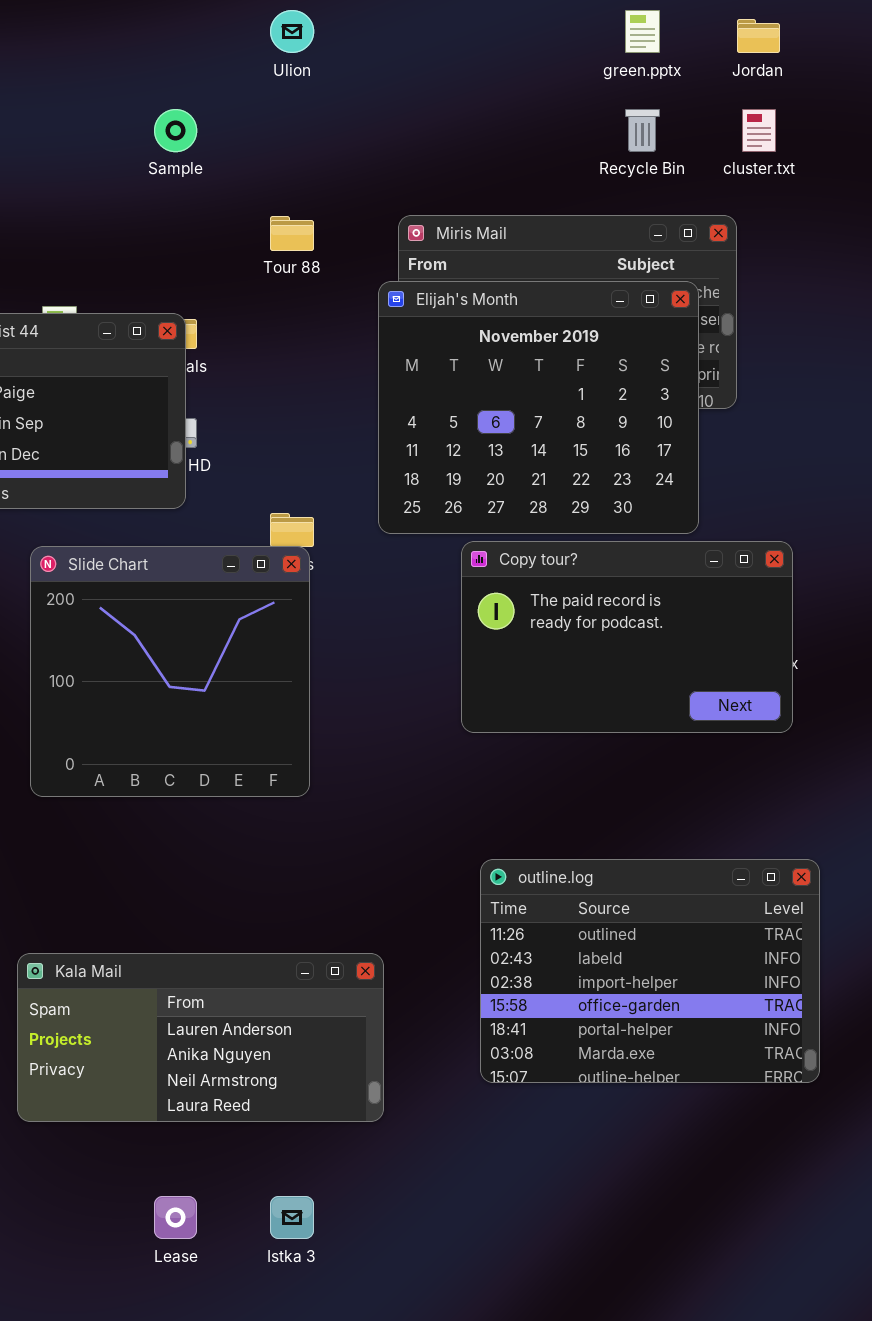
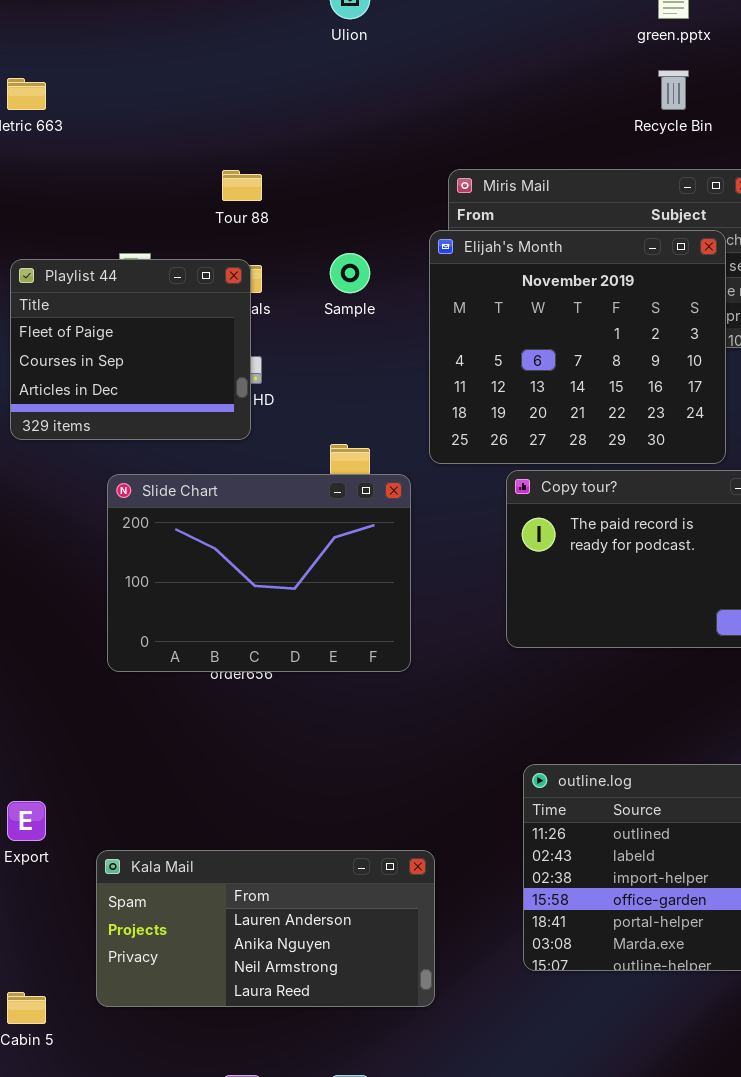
Sample: [154,109,197,152] -> [330,253,370,293], moved
Tour 88: [270,216,314,251] -> [222,170,262,201], moved
Slide Chart: [30,546,310,797] -> [107,474,411,672], resized

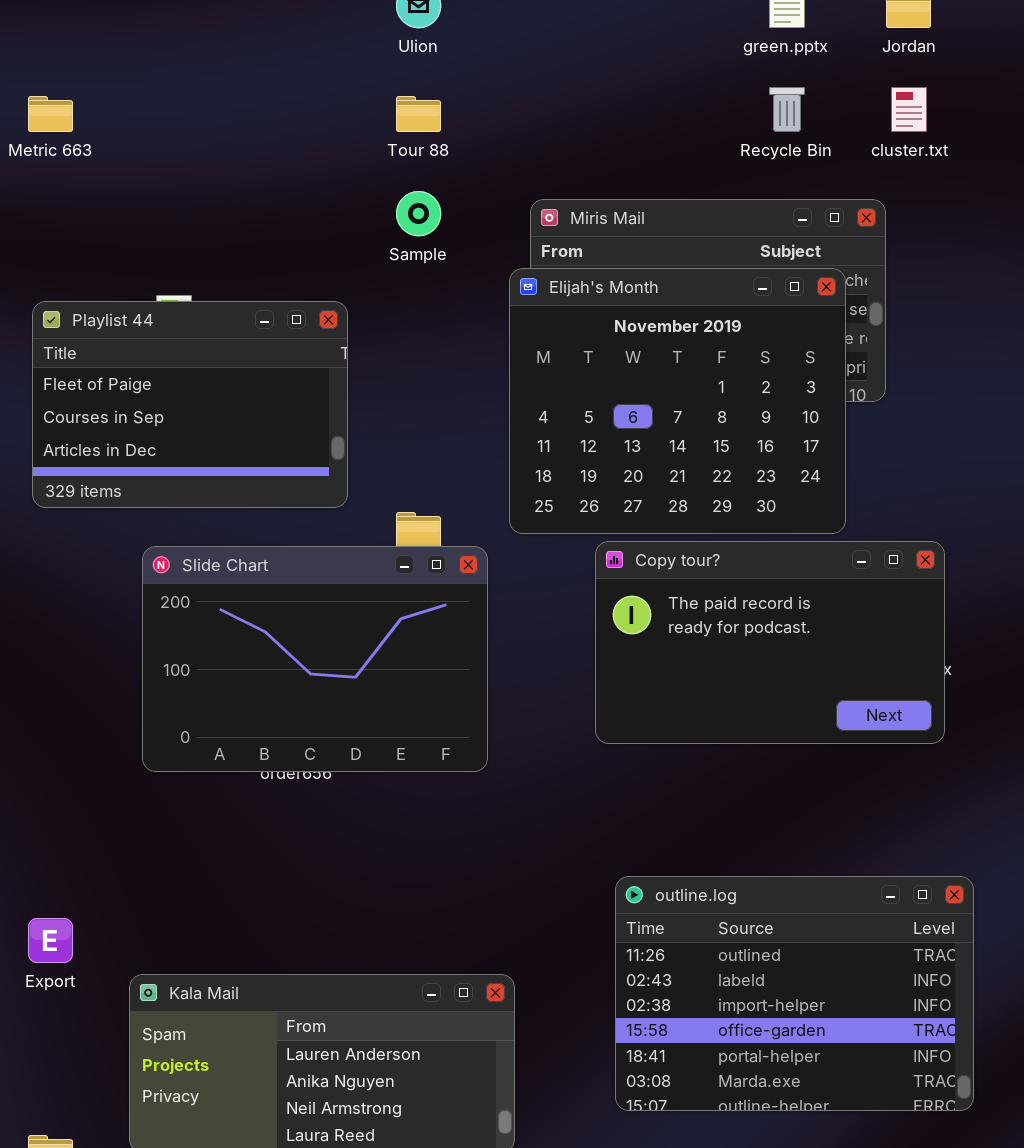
Tour 88: [222,170,262,201] -> [396,96,441,132], moved
Sample: [330,253,370,293] -> [396,191,441,236], moved
Playlist 44: [10,259,251,440] -> [32,301,348,508], resized

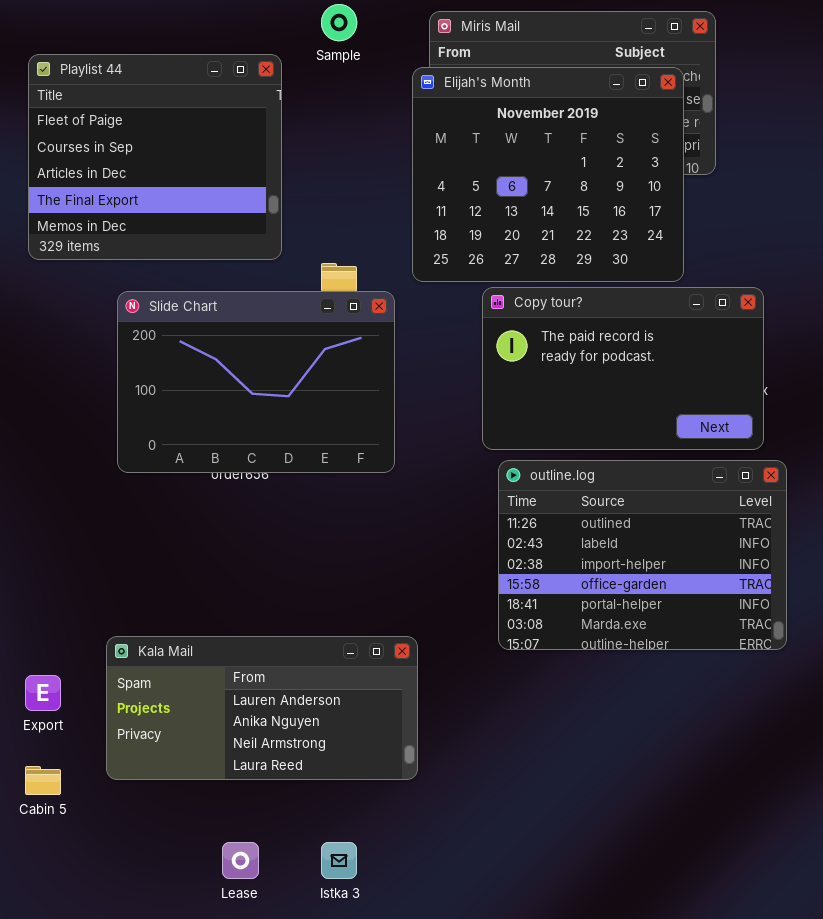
Playlist 44: [32,301,348,508] -> [28,54,282,260], resized
outline.log: [615,876,974,1111] -> [498,460,787,650], moved
Export: [28,918,73,963] -> [25,675,61,711], moved

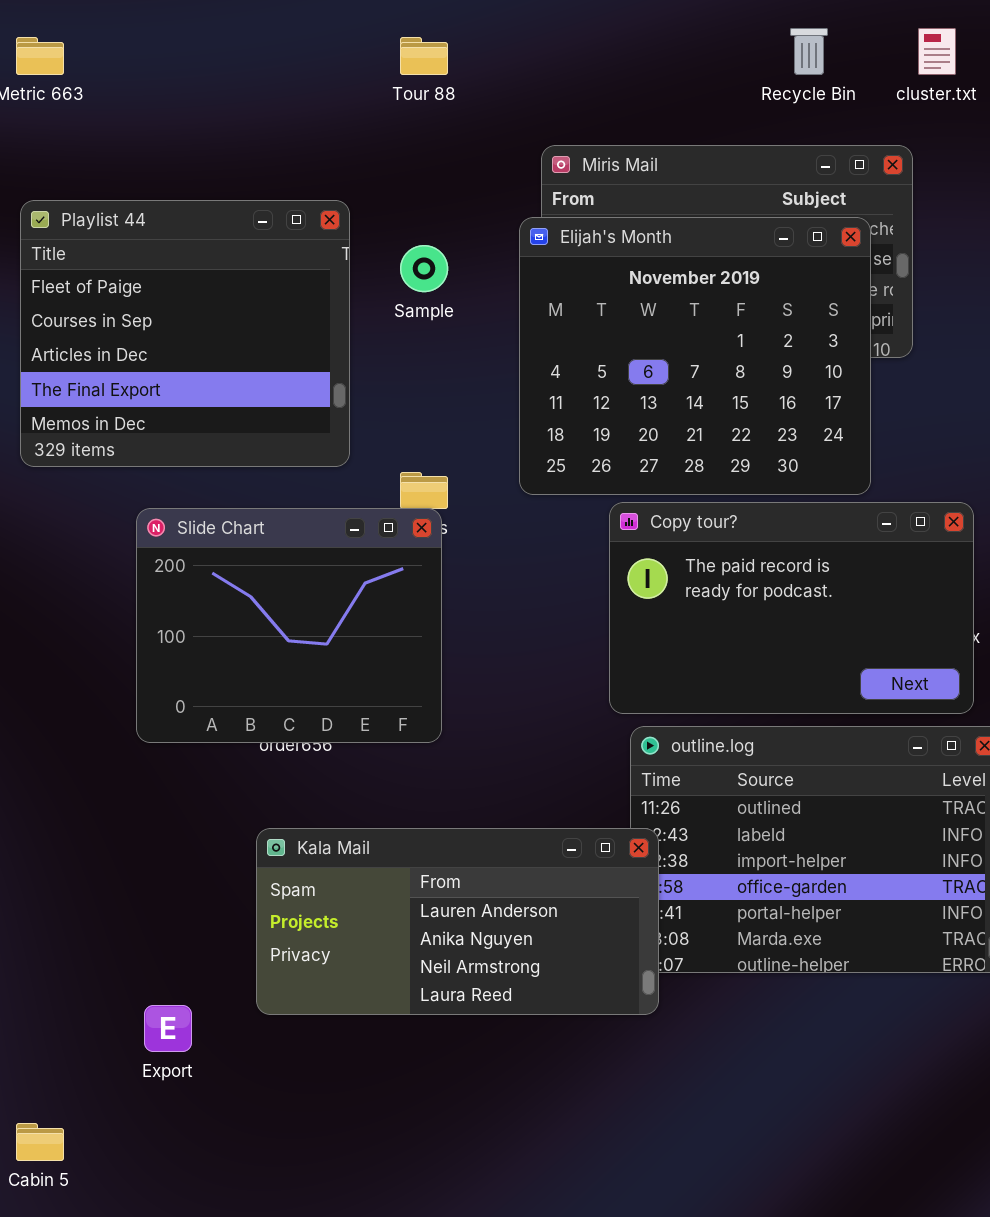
Sample: [321,4,357,41] -> [400,245,448,292], moved
Slide Chart: [117,291,395,473] -> [136,508,442,743], resized
Kala Mail: [106,636,418,780] -> [256,828,659,1015], moved
Export: [25,675,61,711] -> [144,1005,192,1052], moved

